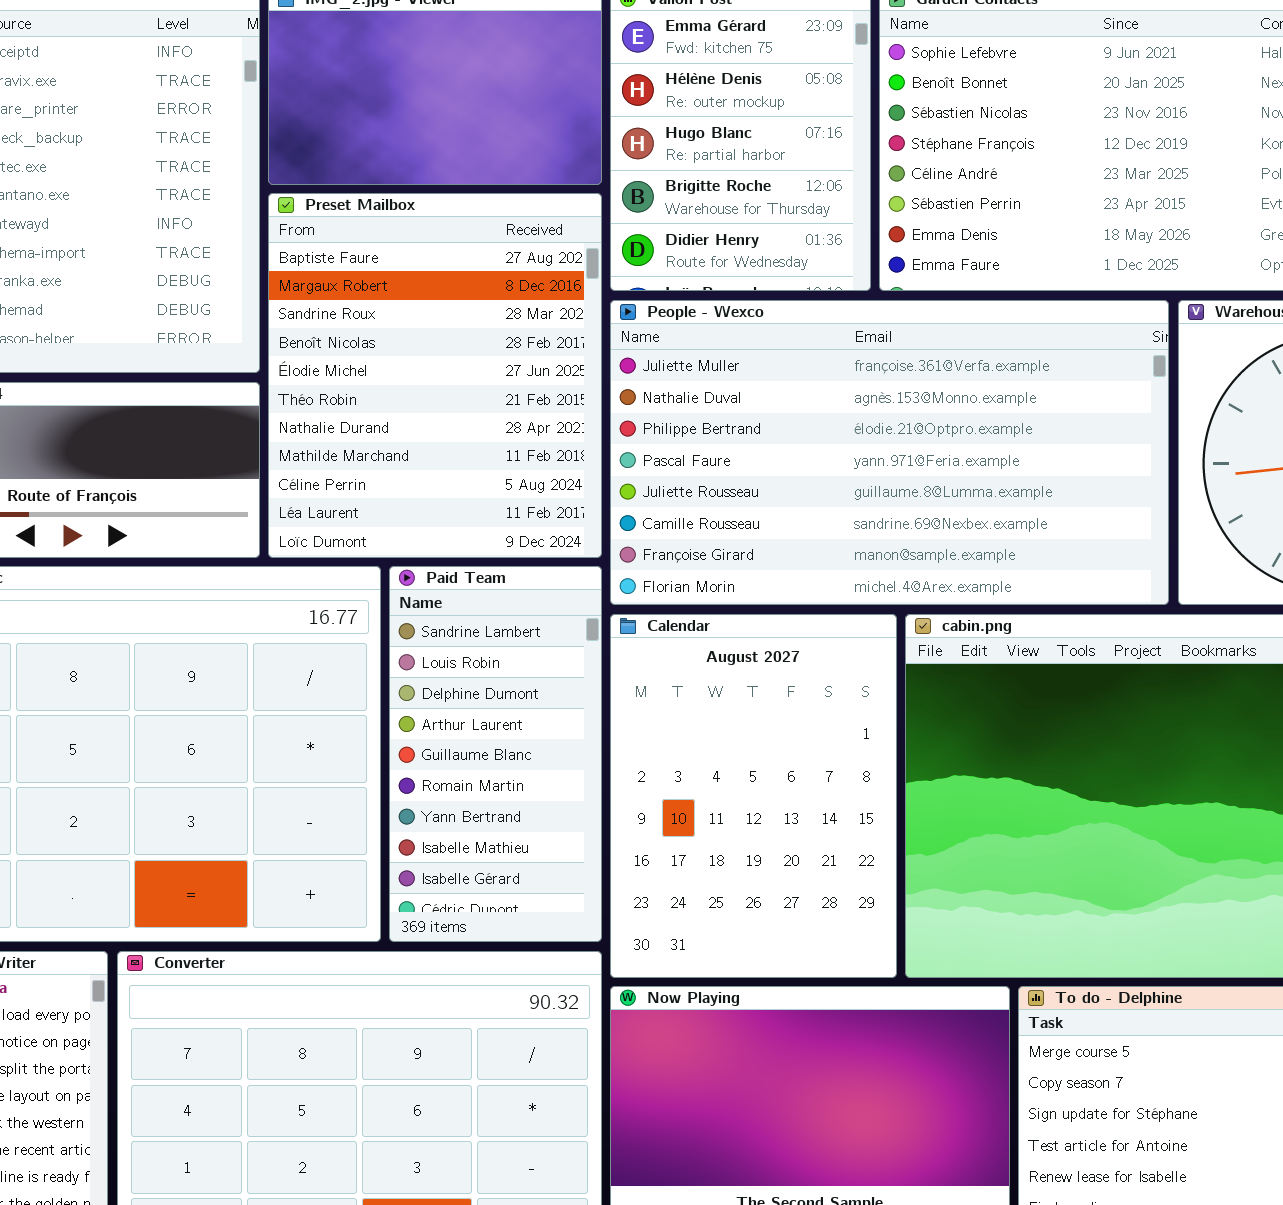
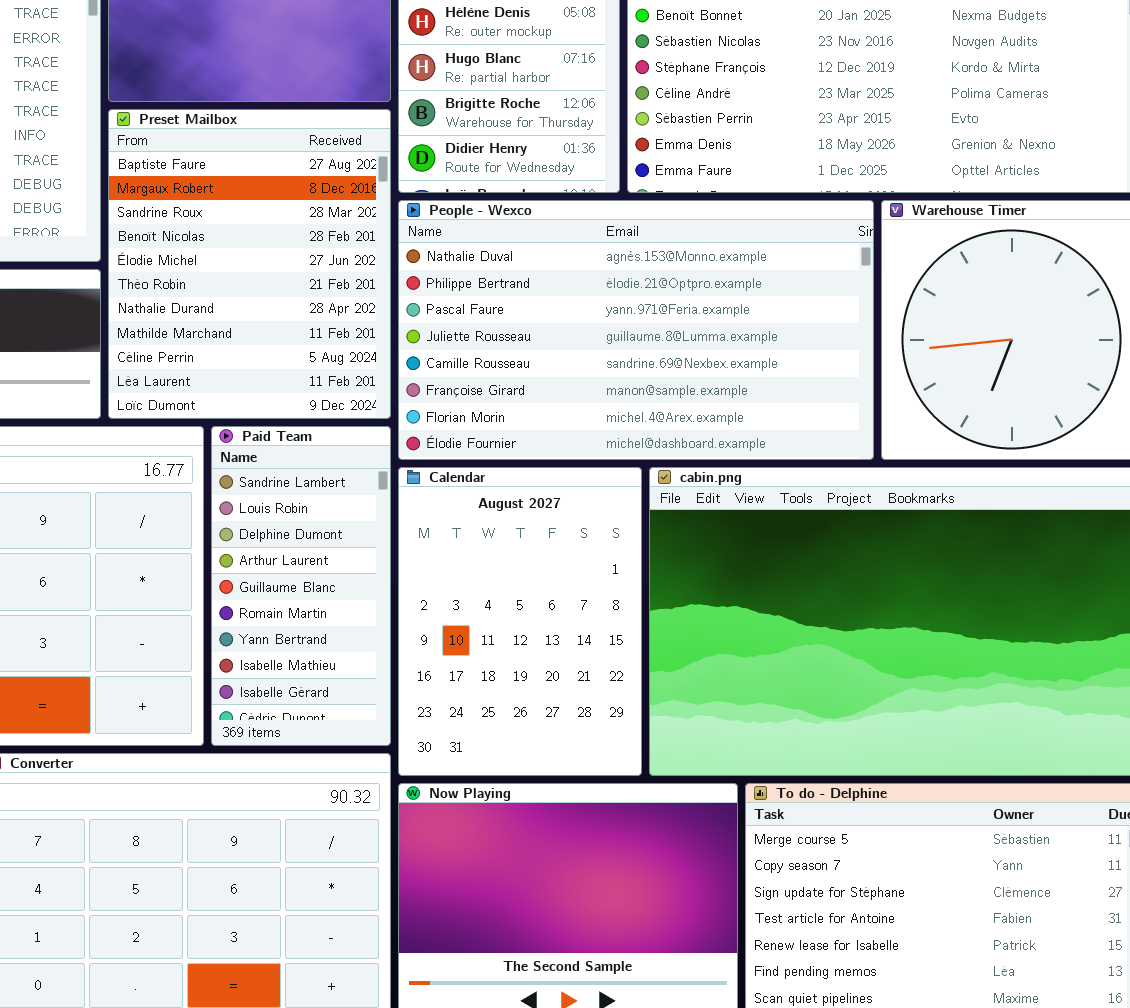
People - Wexco: [610,300,1169,605] -> [398,200,874,460], scrolled down 1 row

